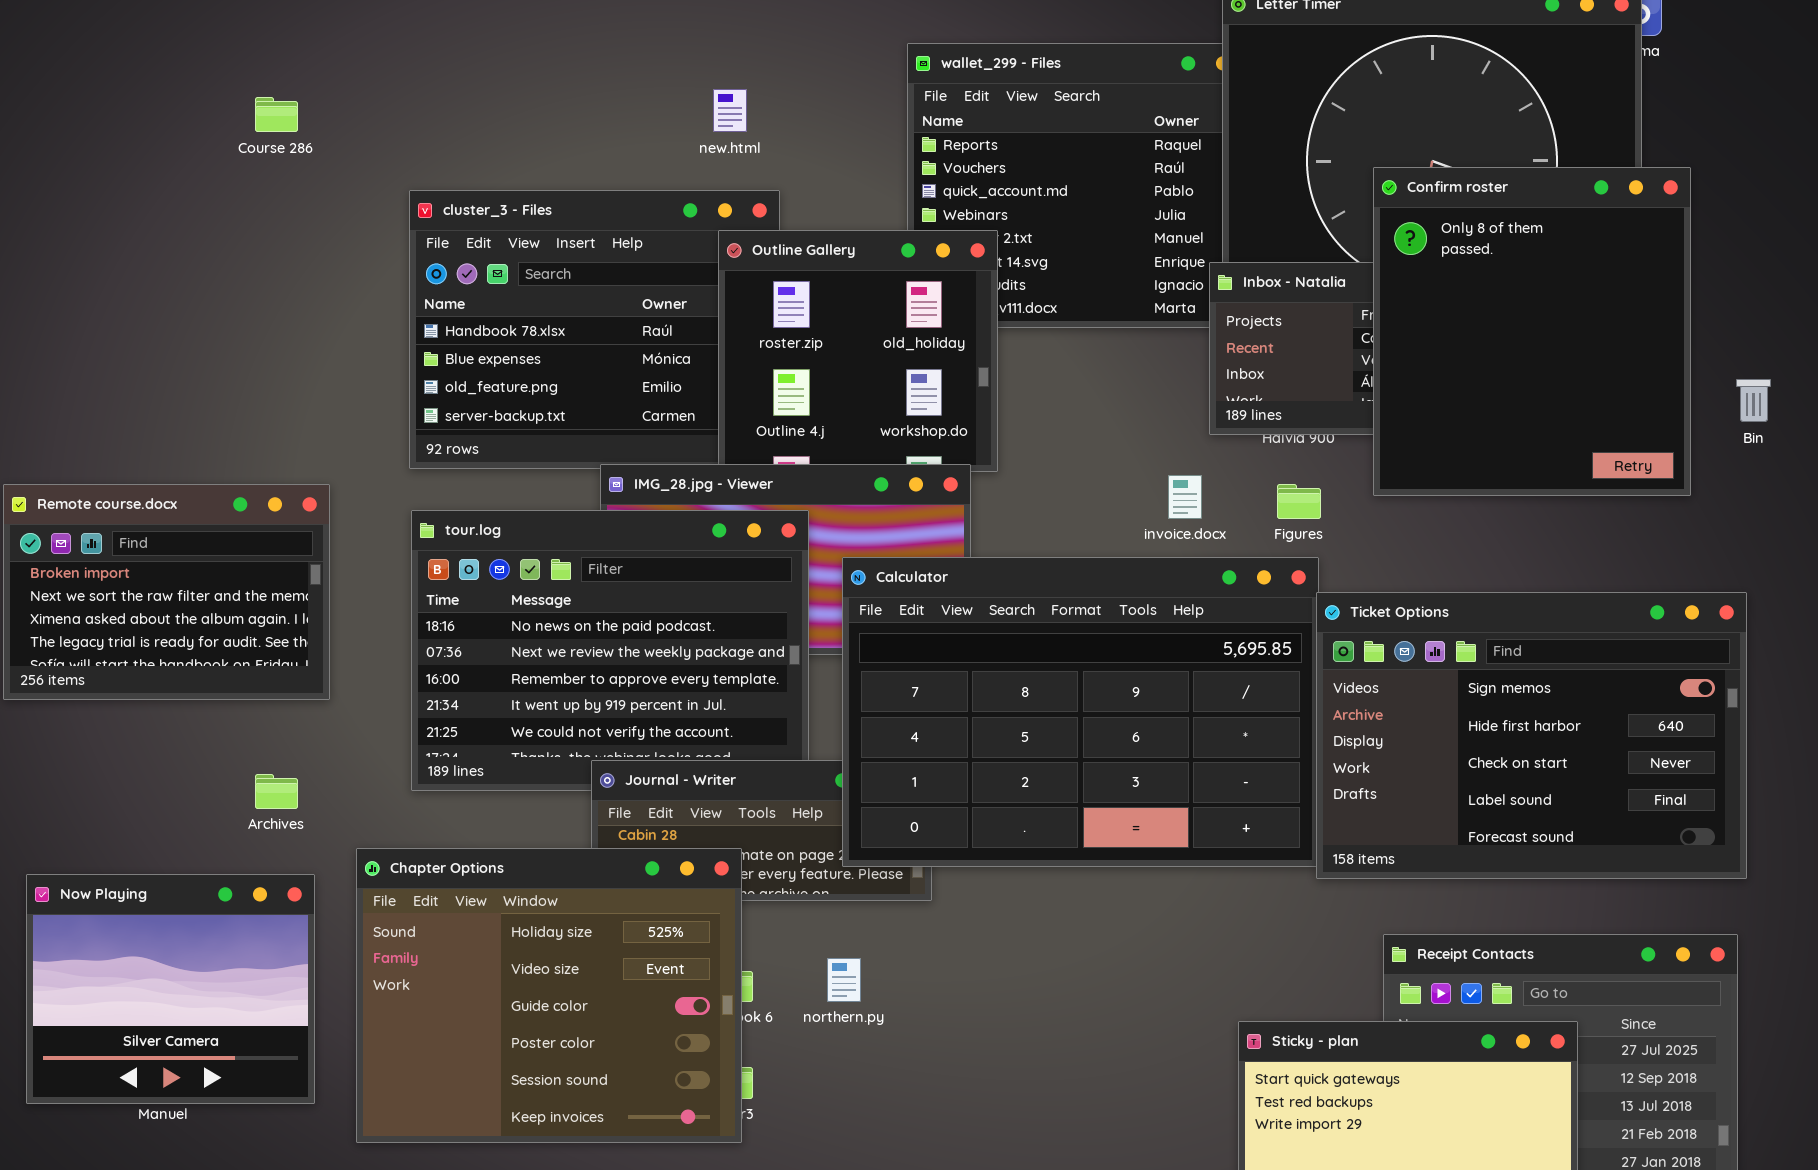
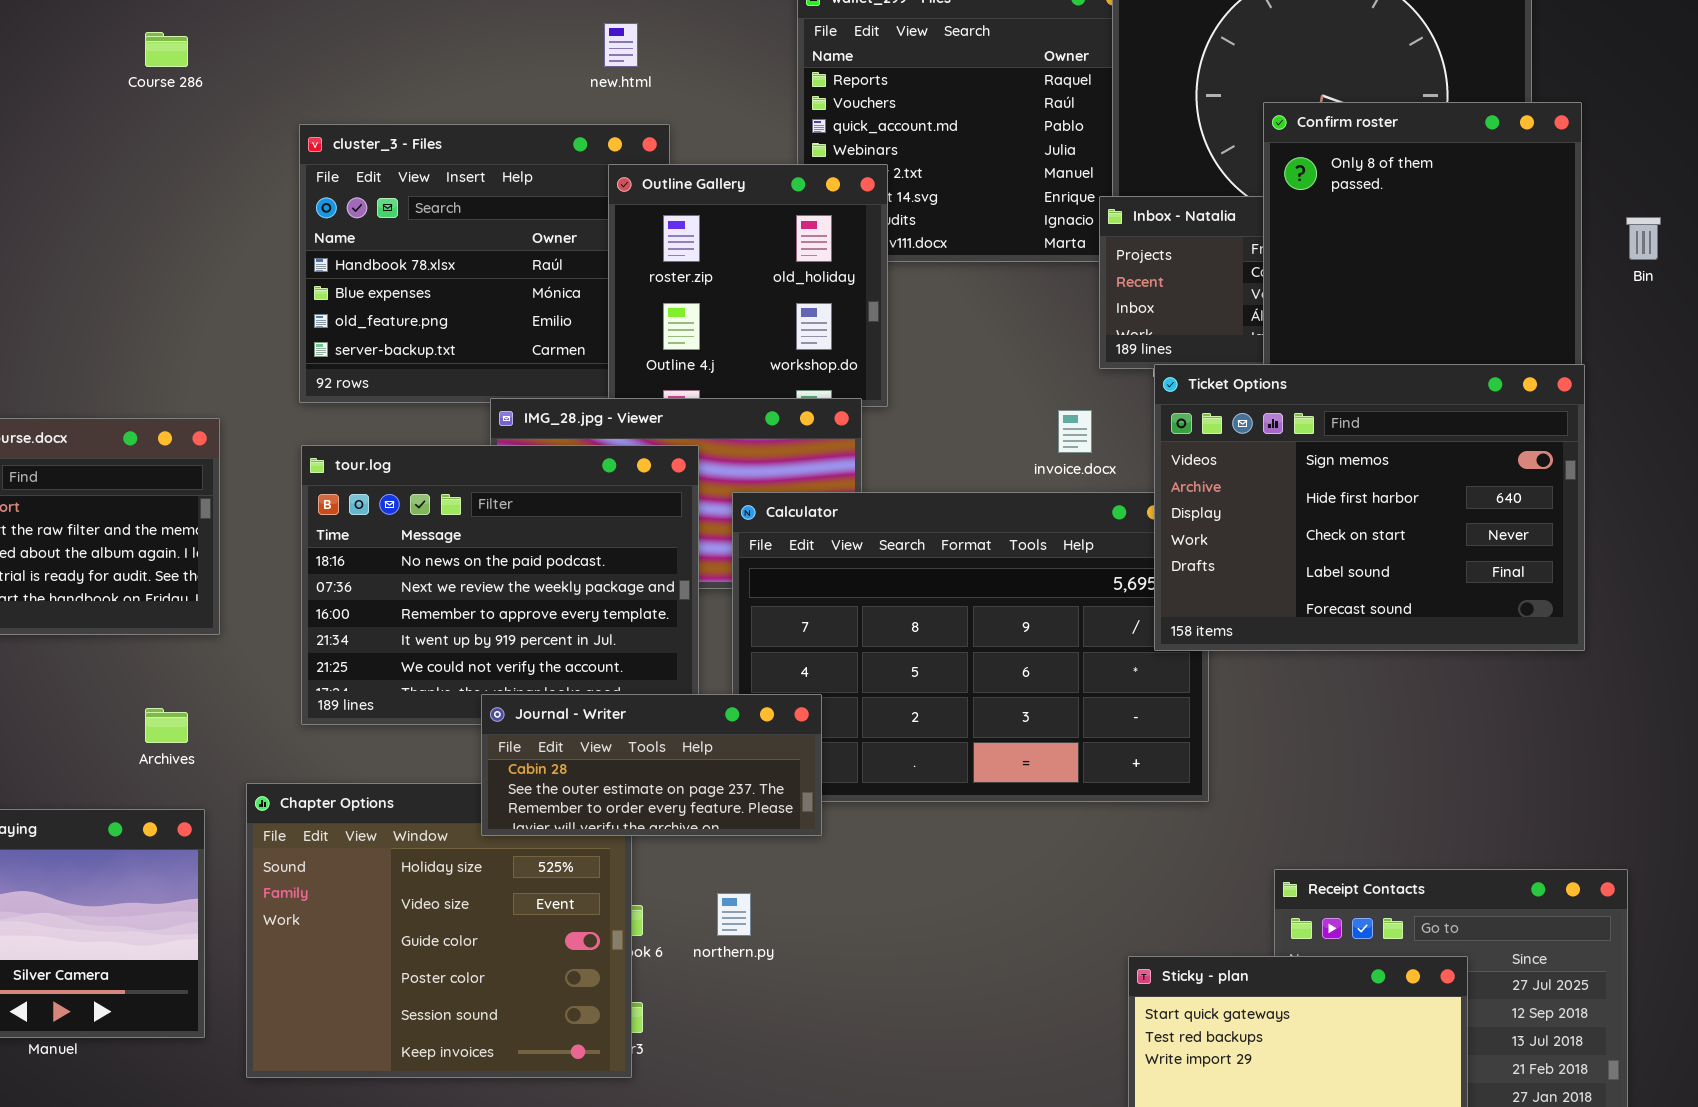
Bin: [1736,379,1771,422] -> [1626,217,1661,260], moved
Ticket Options: [1316,592,1747,879] -> [1154,364,1585,651], moved
Journal - Writer: [591,760,932,901] -> [481,694,822,836], raised

